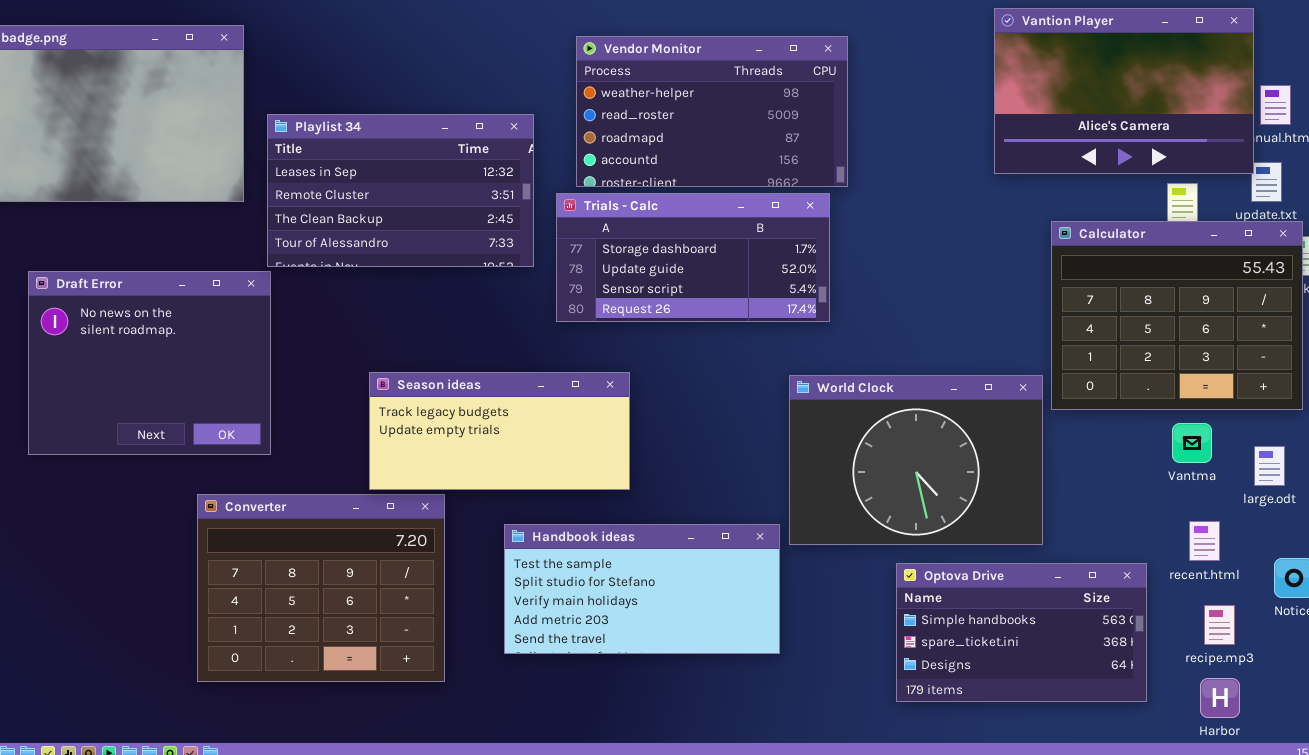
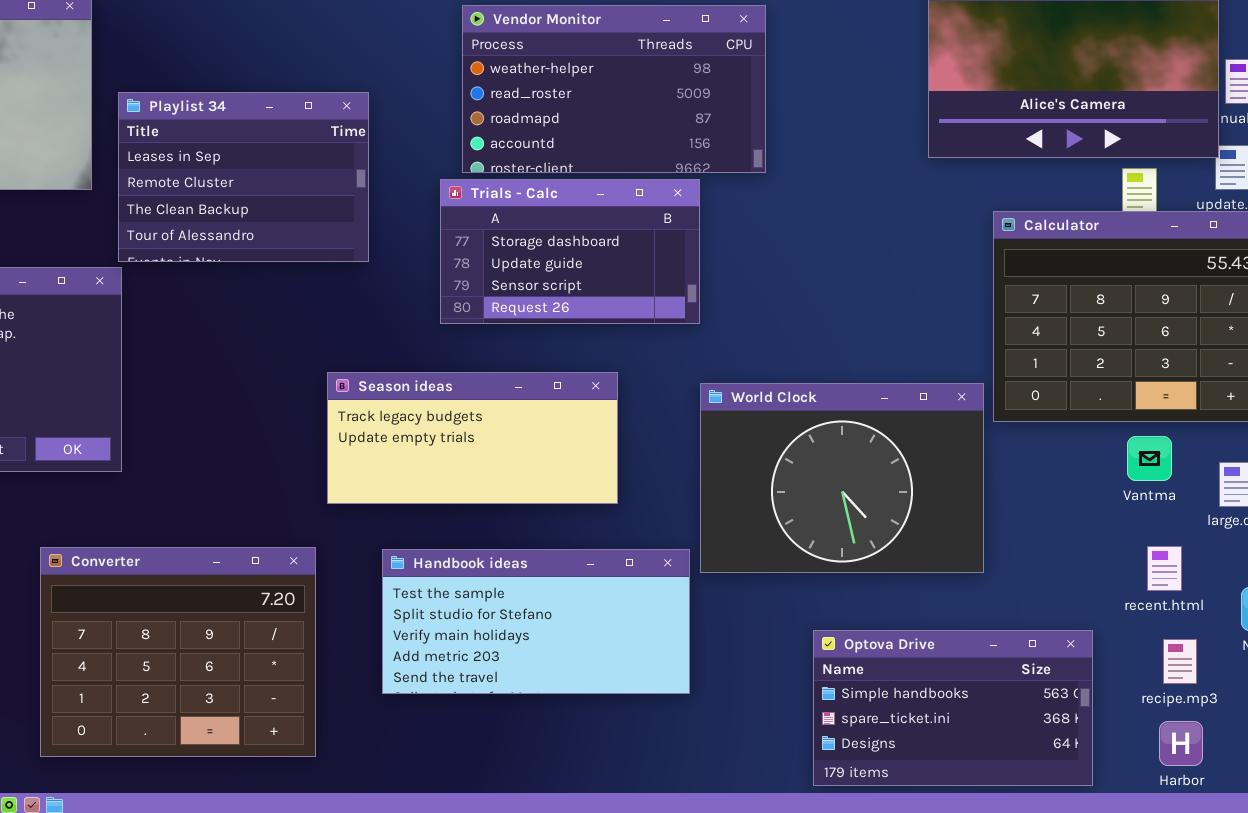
Playlist 34: [267,114,534,267] -> [118,92,369,262], resized
Trials - Calc: [556,193,830,322] -> [440,179,700,324], resized
Season ideas: [369,372,630,490] -> [327,372,618,504], moved
Converter: [197,494,445,682] -> [40,547,316,757], moved
Optova Drive: [896,563,1147,702] -> [813,630,1093,786], moved

